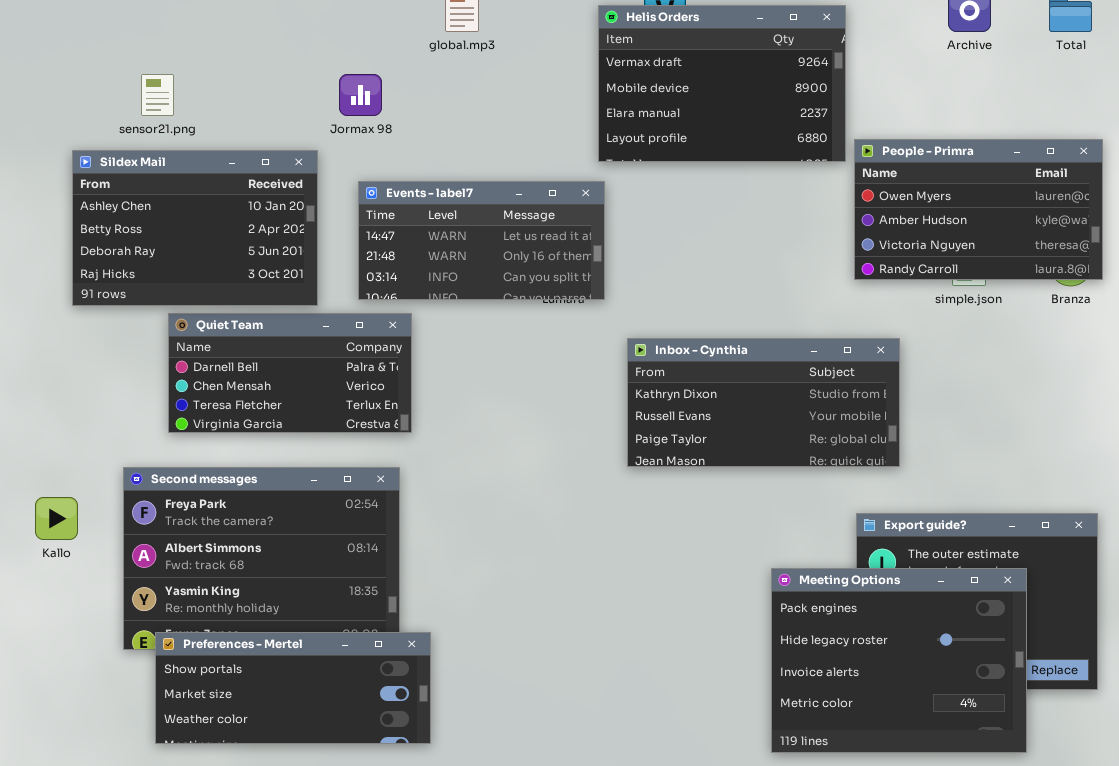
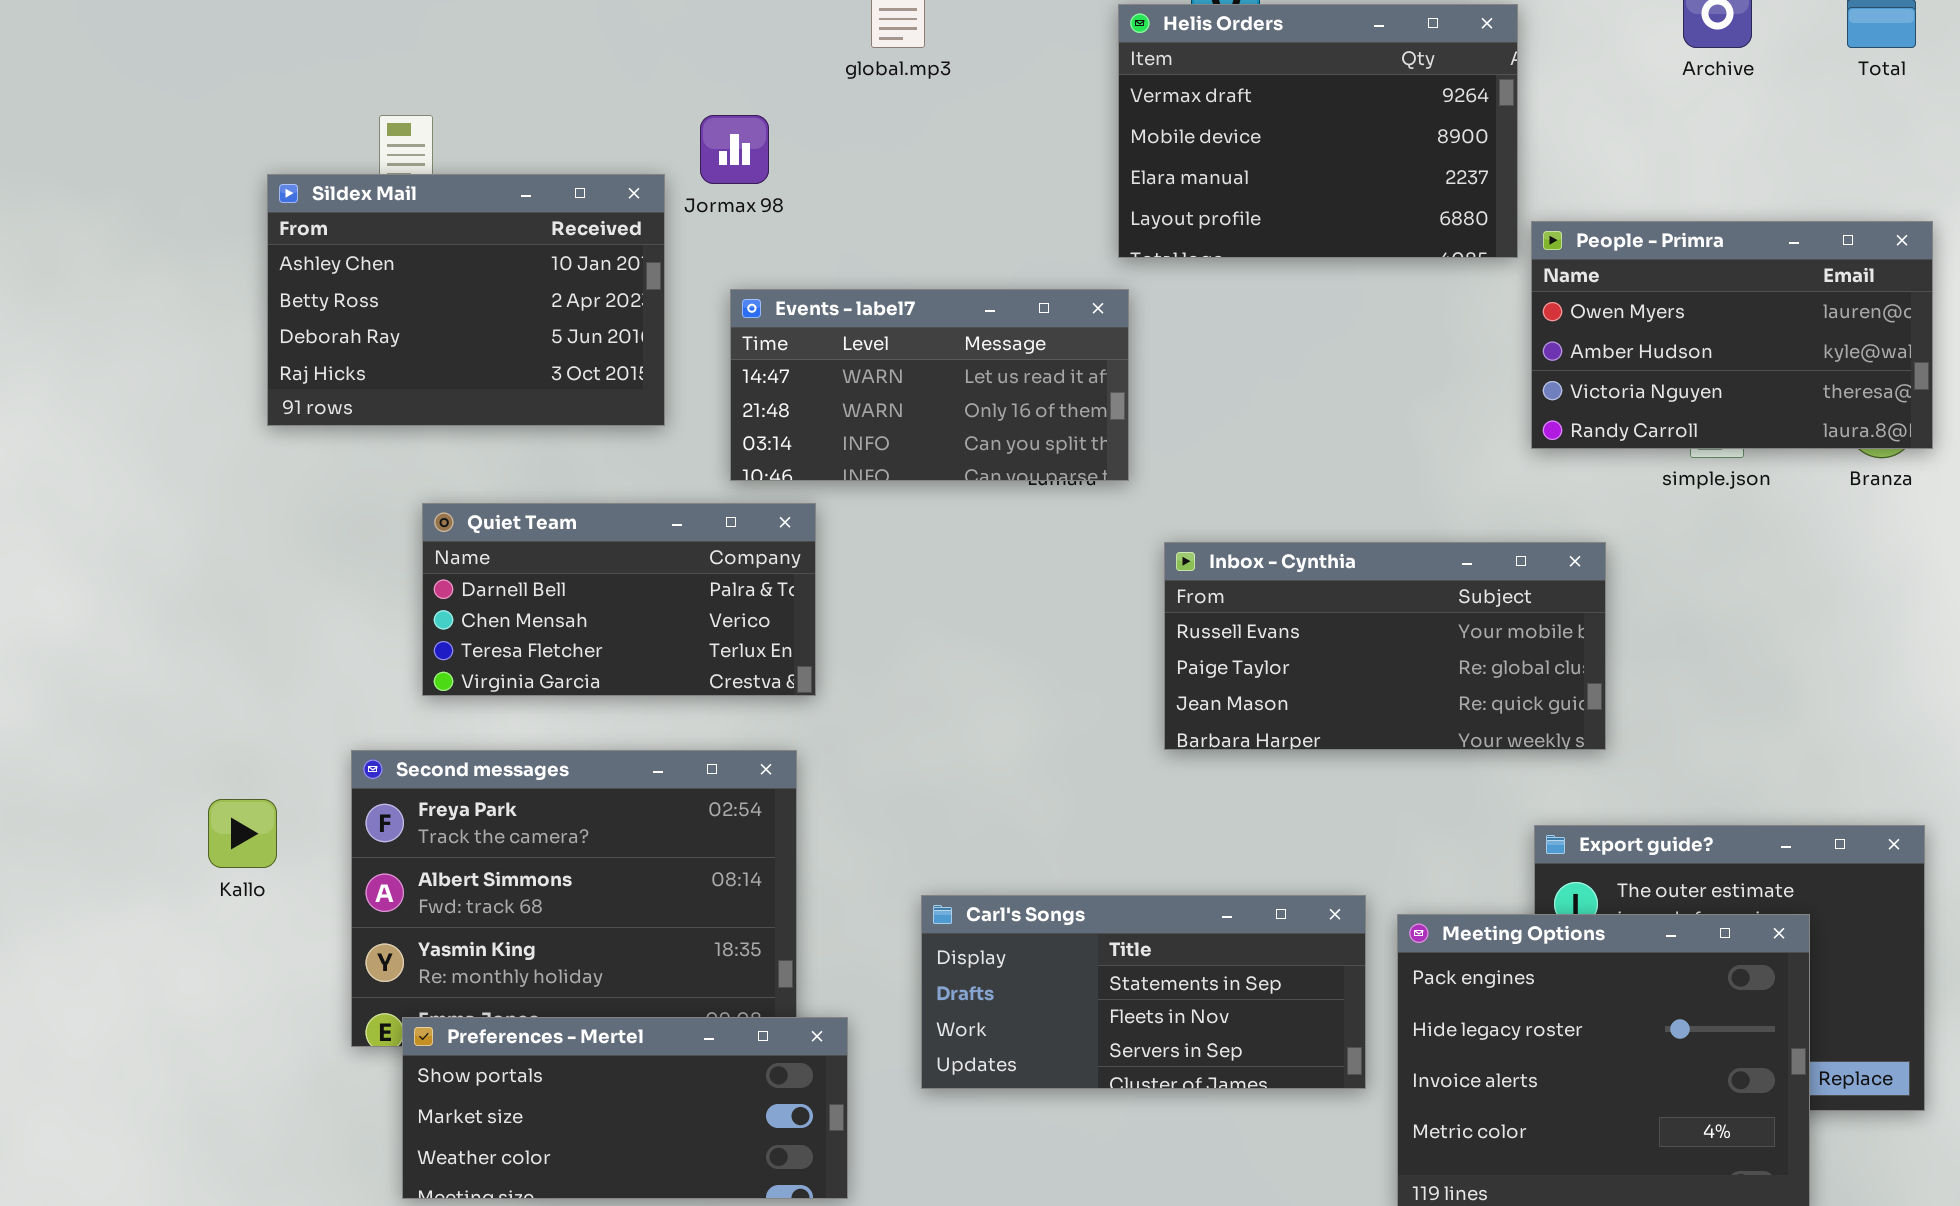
Sildex Mail: [72,150,318,306] -> [267,174,665,426], moved
Inbox - Cynthia: [627,338,900,467] -> [1164,542,1606,750], scrolled down 1 row
Carl's Songs: none -> [921,895,1366,1089], opened

